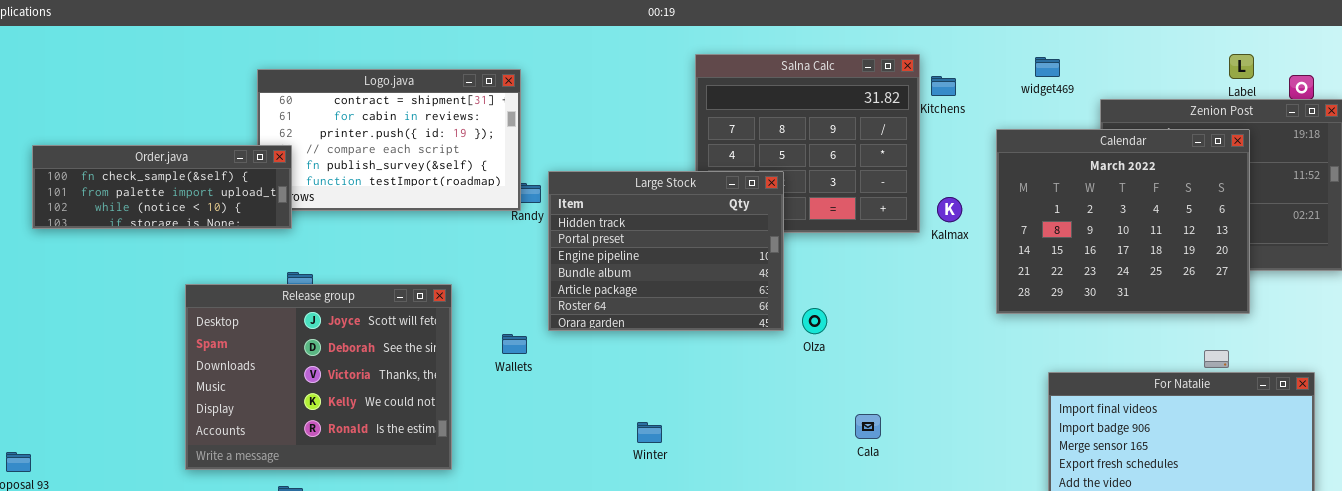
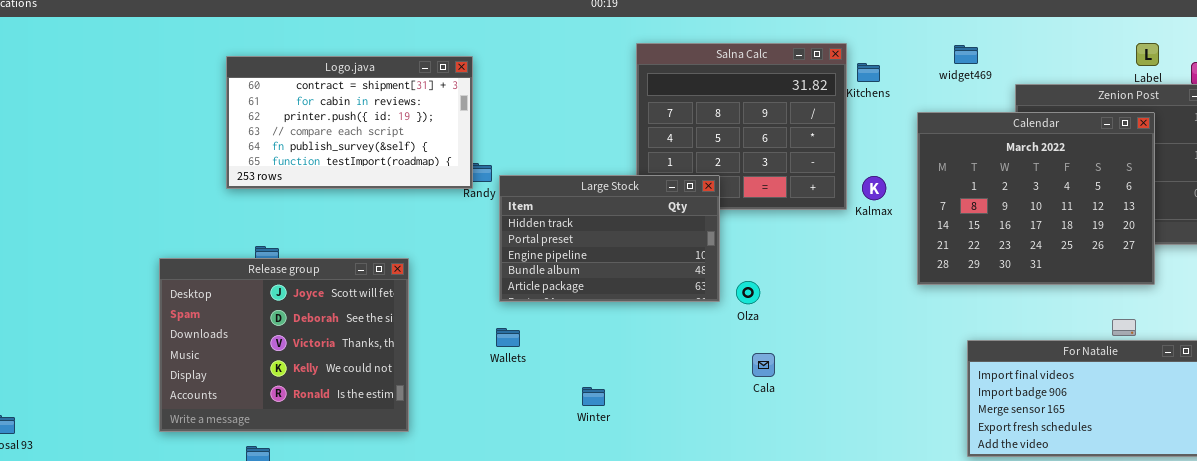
Order.java: [32,145,292,229] -> none, closed
Large Stock: [548,171,784,331] -> [499,175,720,302], resized
Wallets: [502,334,527,354] -> [496,328,520,347], moved
Cala: [855,414,881,439] -> [752,353,775,377], moved

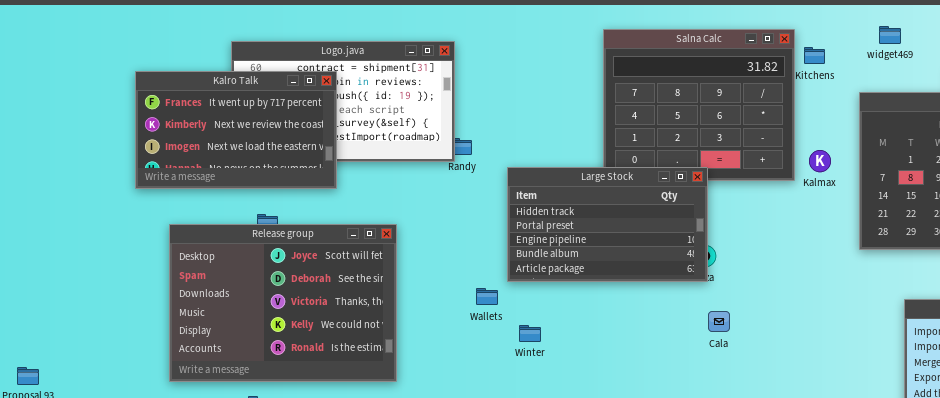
widget469: [954,45,978,64] -> [879,26,901,44], moved
Kalro Talk: none -> [135,71,337,189], opened
Large Stock: [499,175,720,302] -> [507,167,708,282], moved
Winter: [582,387,605,406] -> [519,325,541,342], moved

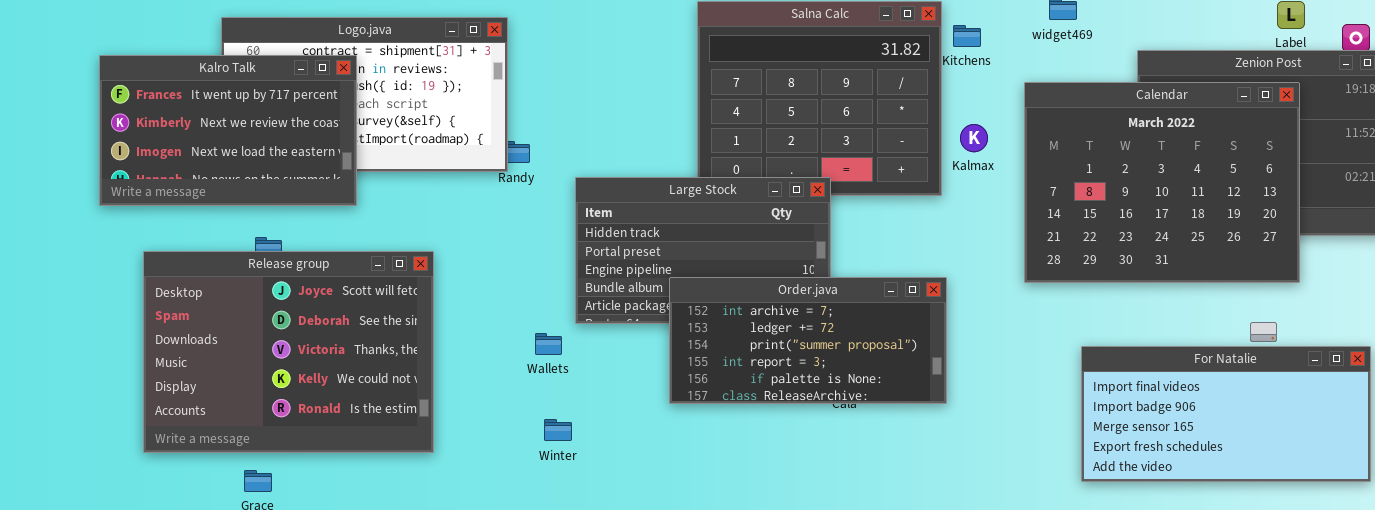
Kalmax: [809,150,831,172] -> [960,124,988,152], moved
Order.java: none -> [669,277,947,404], opened
Winter: [519,325,541,342] -> [544,419,572,441], moved

